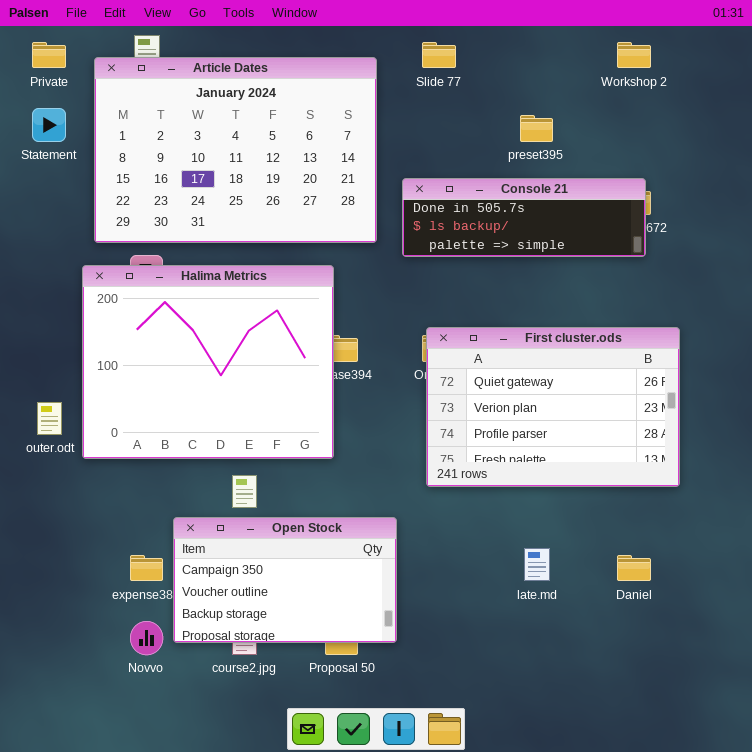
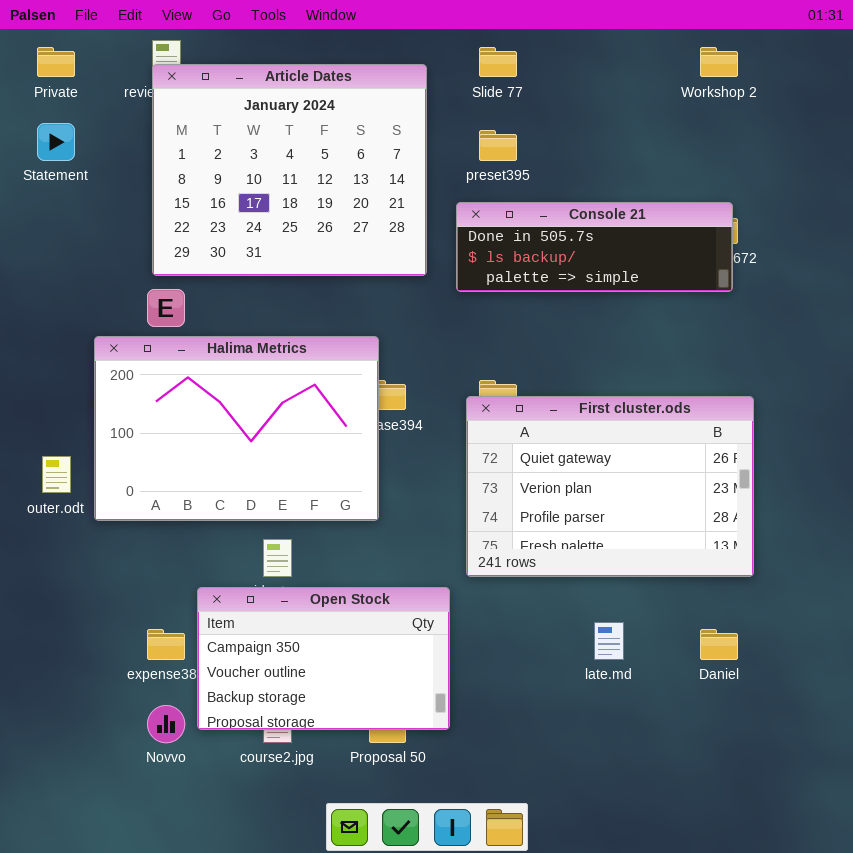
Article Dates: [94,57,377,243] -> [152,64,427,276], resized
preset395: [520,115,553,142] -> [479,130,517,161], moved
Halima Metrics: [82,265,334,459] -> [94,336,379,521], resized
First cluster.ods: [426,327,680,487] -> [466,396,754,577], moved

